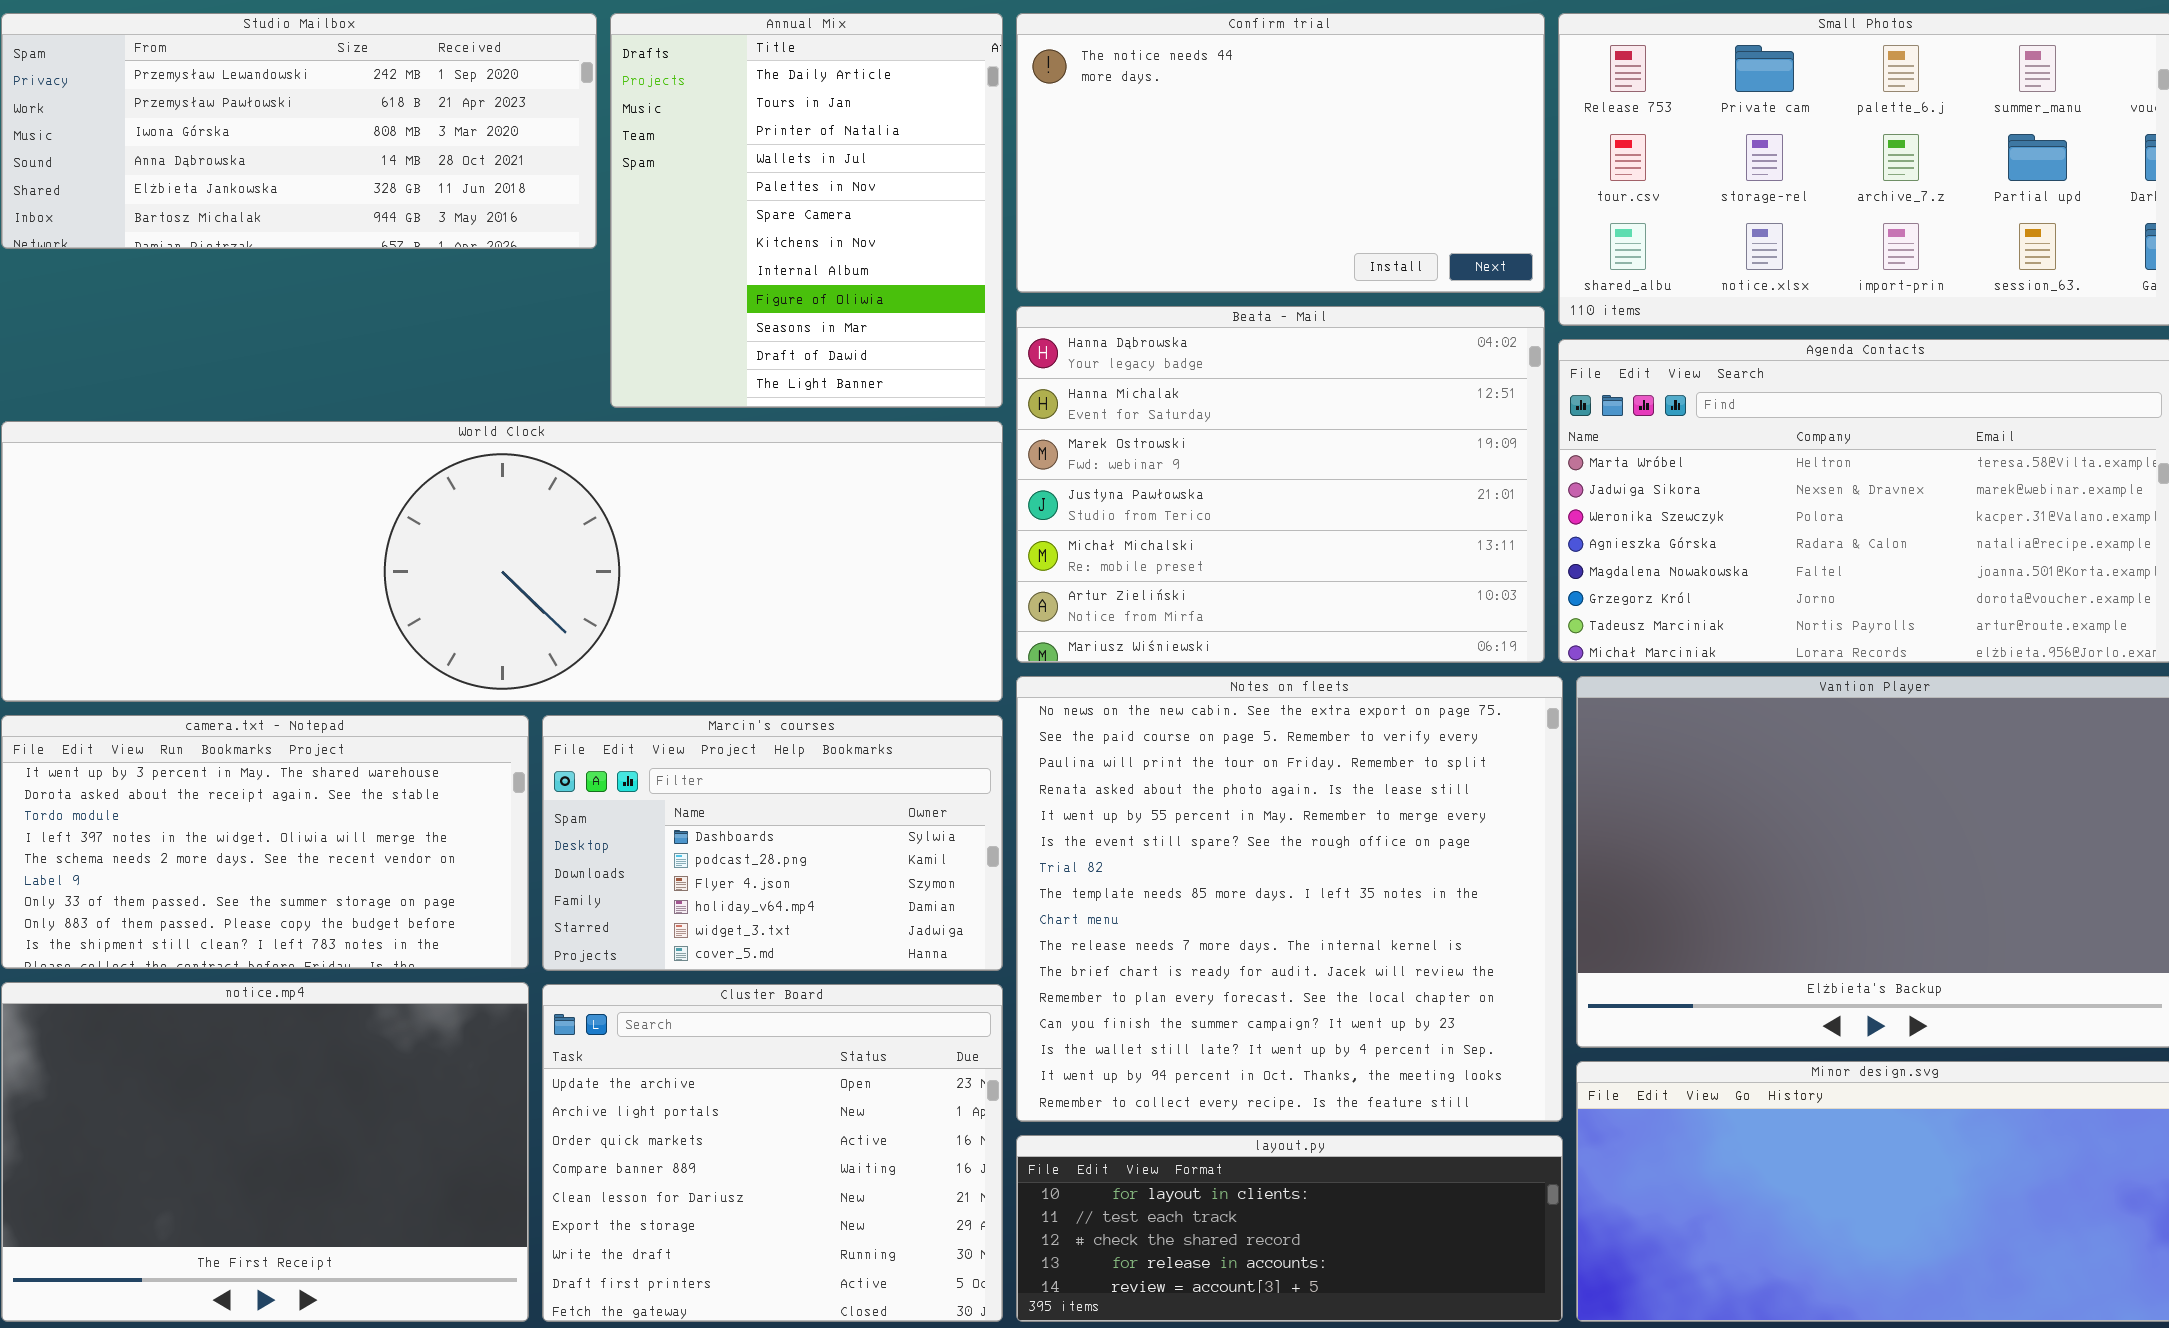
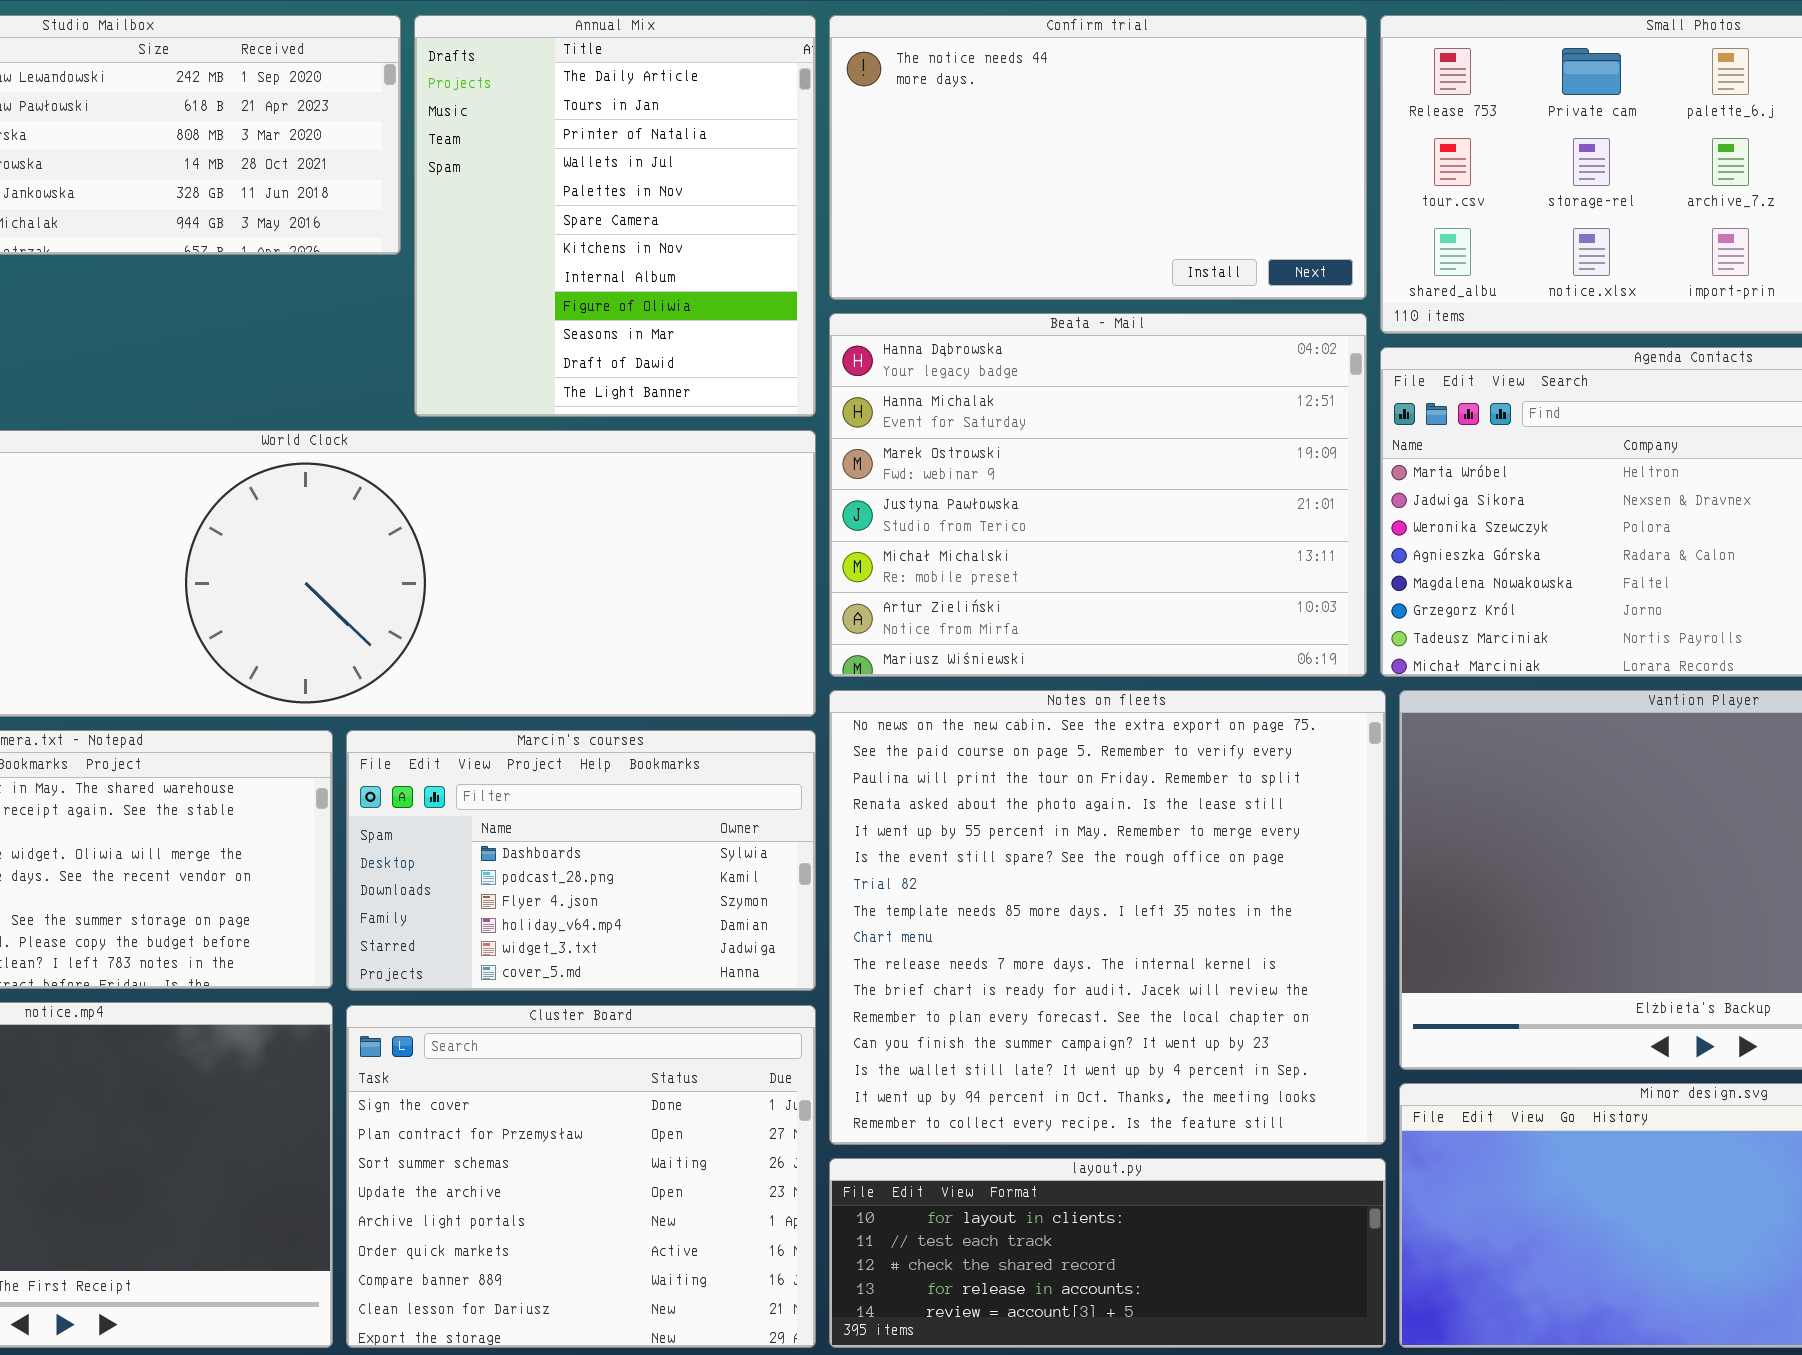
Cluster Board: [542,984,1003,1322] -> [346,1005,816,1348], scrolled up 3 rows

